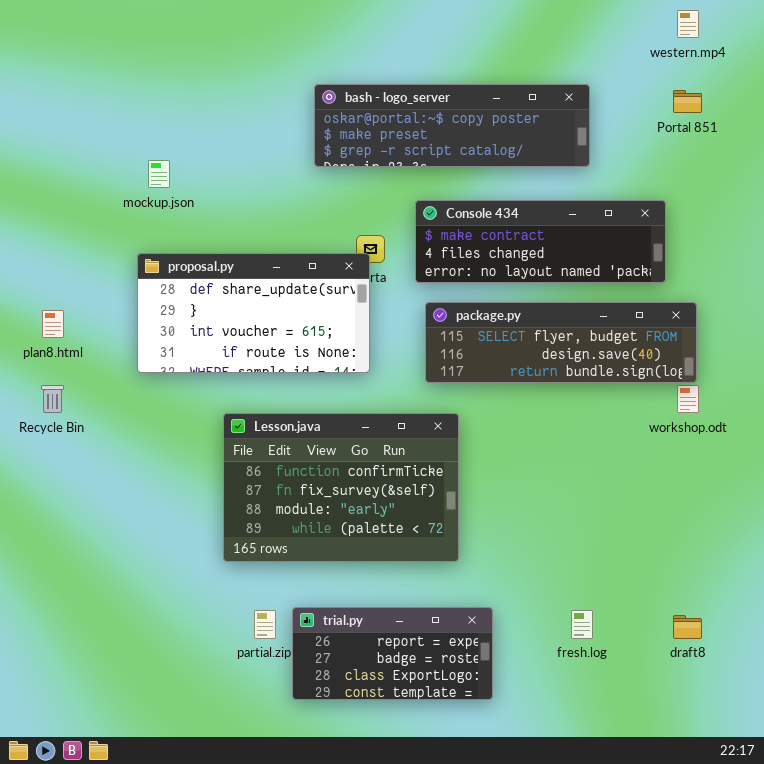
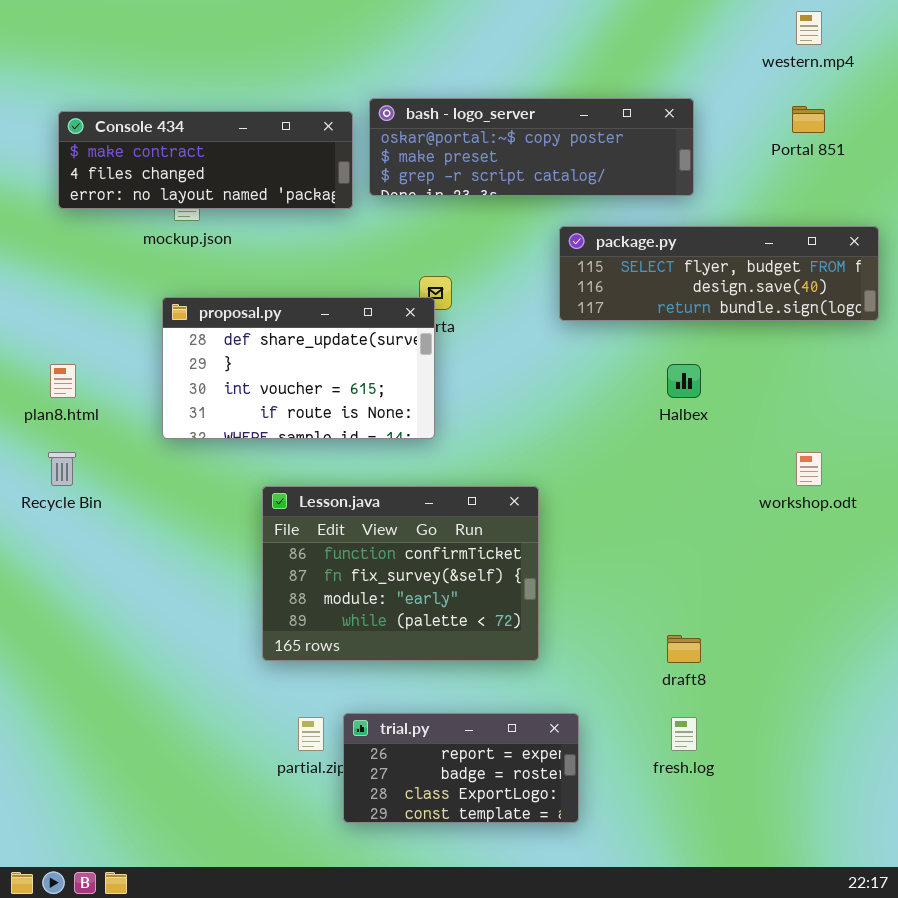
Console 434: [415,200,666,283] -> [58,111,353,209], moved
package.py: [425,302,697,383] -> [559,226,879,321], moved
draft8: [673,615,702,639] -> [667,635,701,663], moved

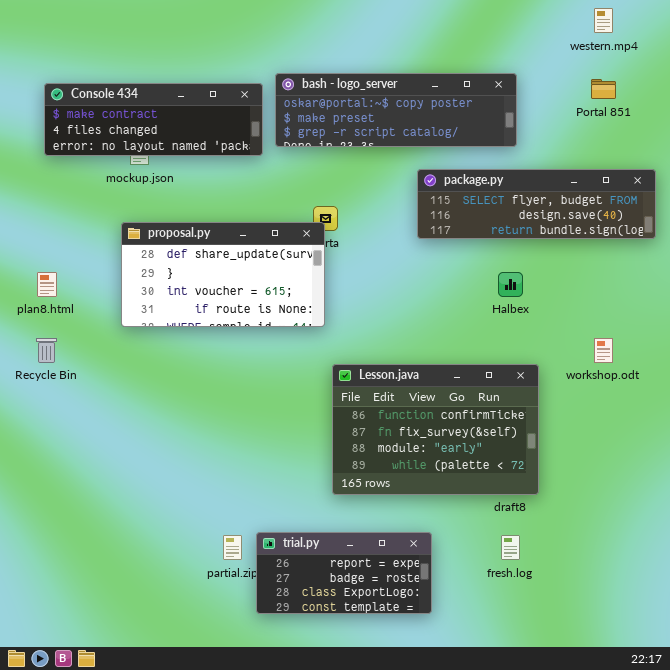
Lesson.java: [262,486,539,661] -> [332,364,539,495], moved

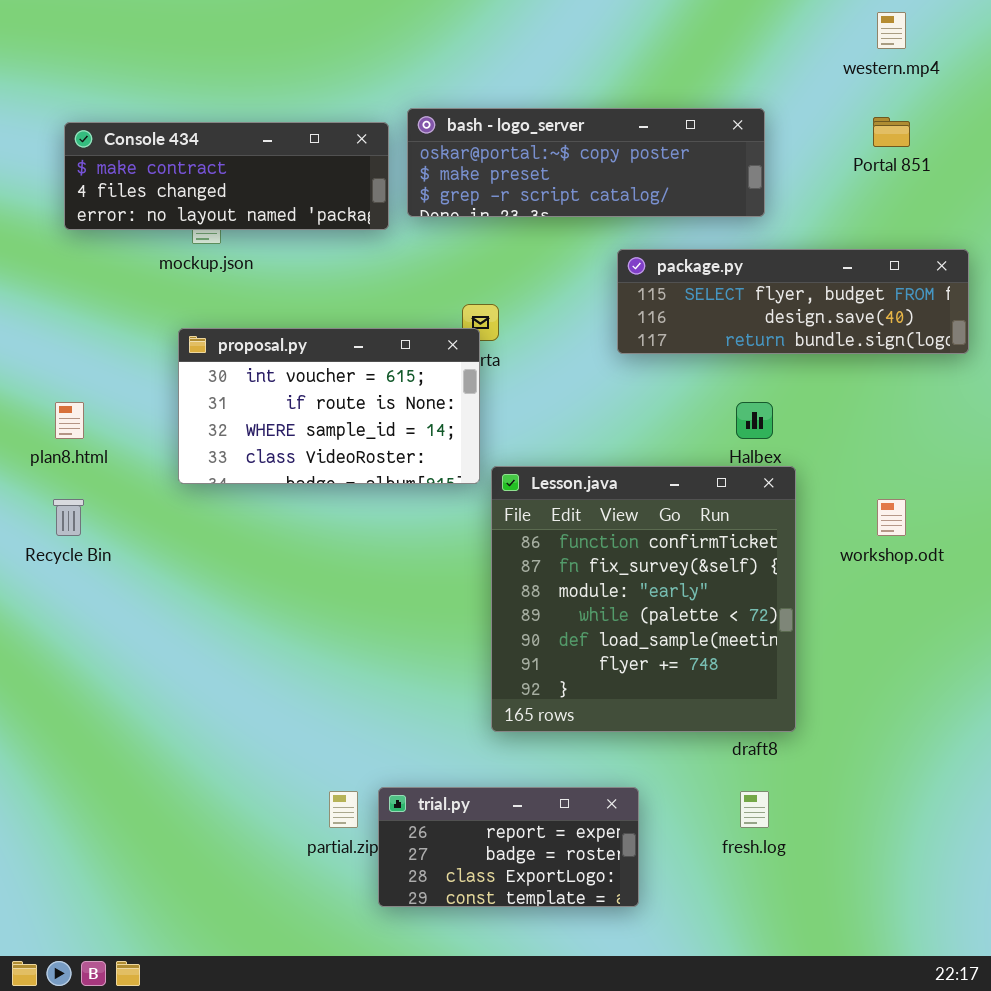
proposal.py: [121,222,325,327] -> [178,328,480,484], scrolled down 2 rows
Lesson.java: [332,364,539,495] -> [491,466,796,732], resized

